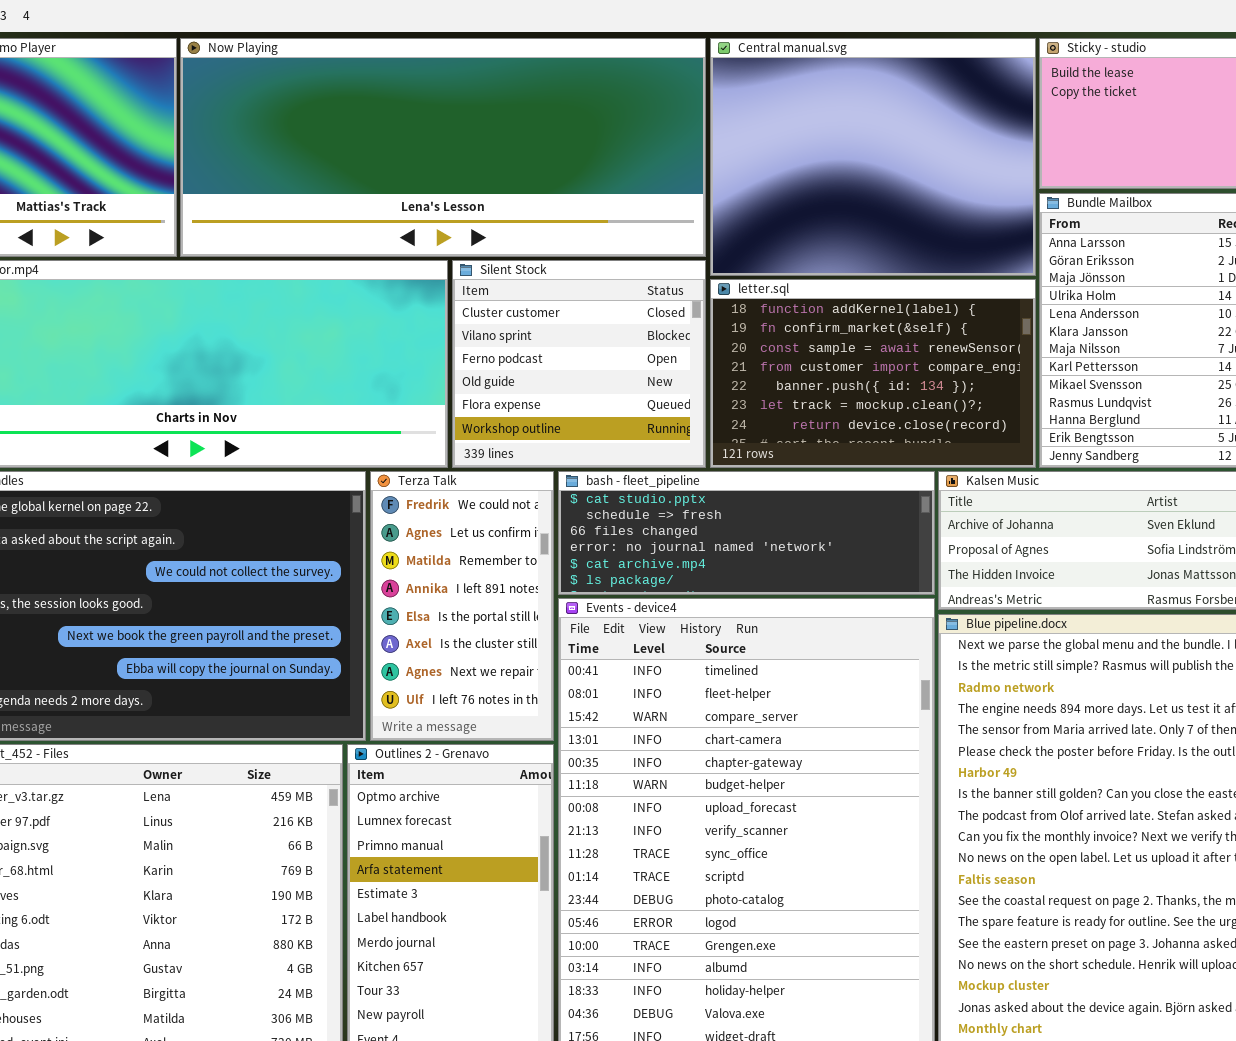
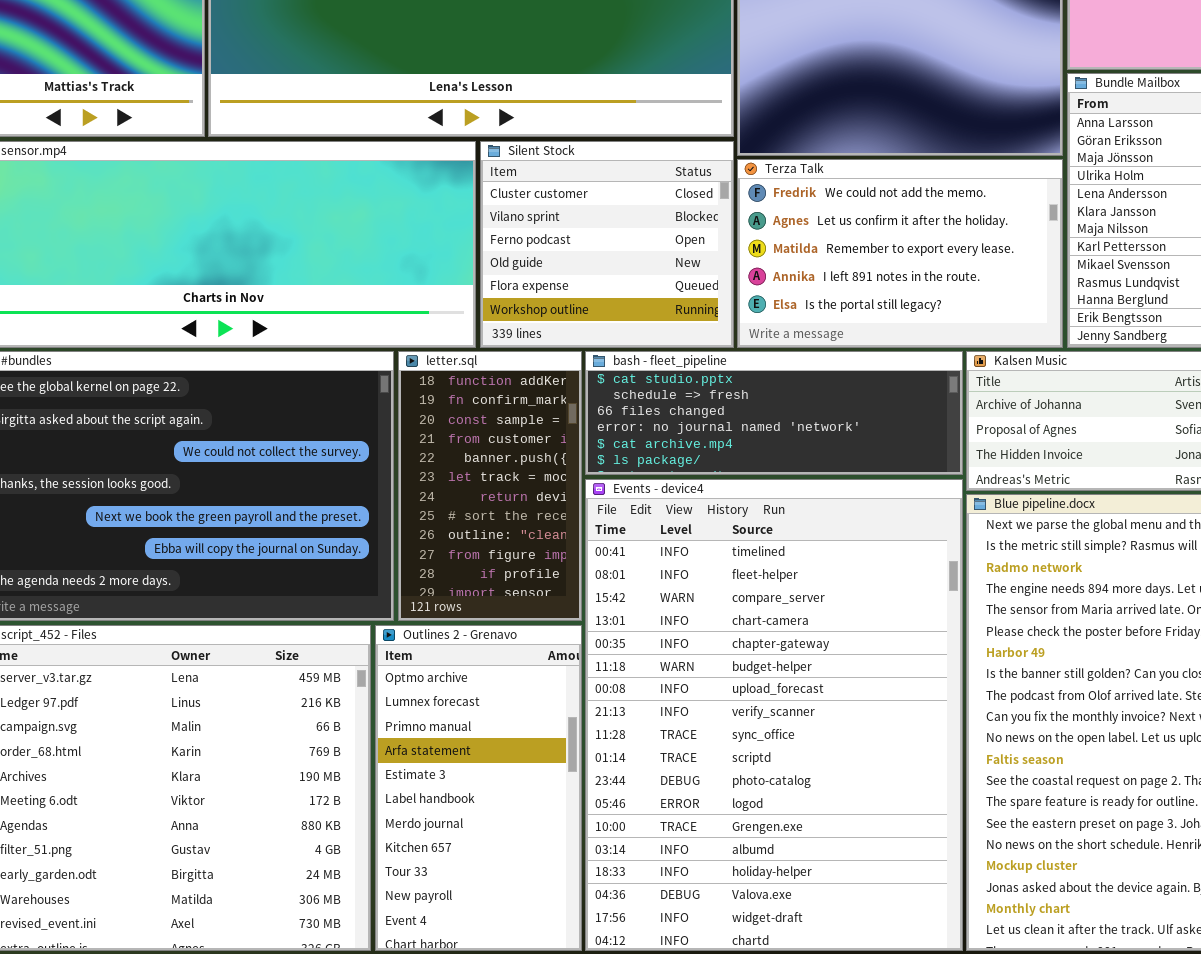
letter.sql: [710,279,1036,468] -> [398,351,582,621], moved, resized
Terza Talk: [370,471,554,741] -> [737,159,1063,348], moved, resized

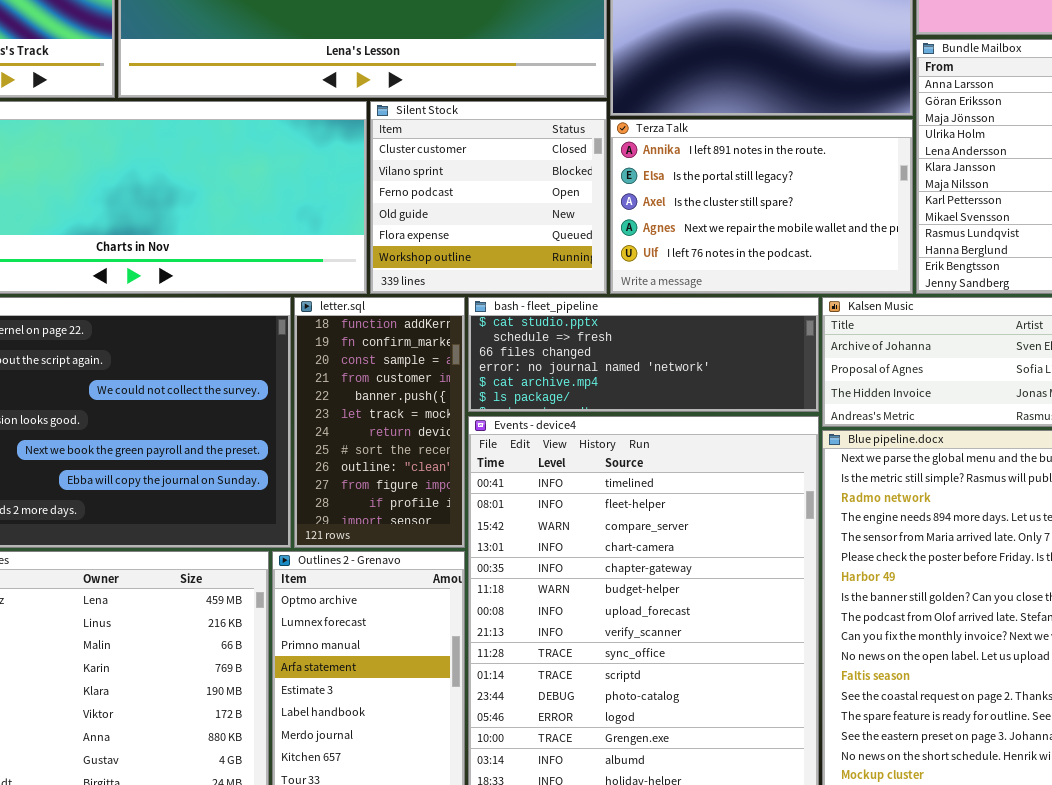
Terza Talk: [737,159,1063,348] -> [610,119,913,294], scrolled down 3 rows

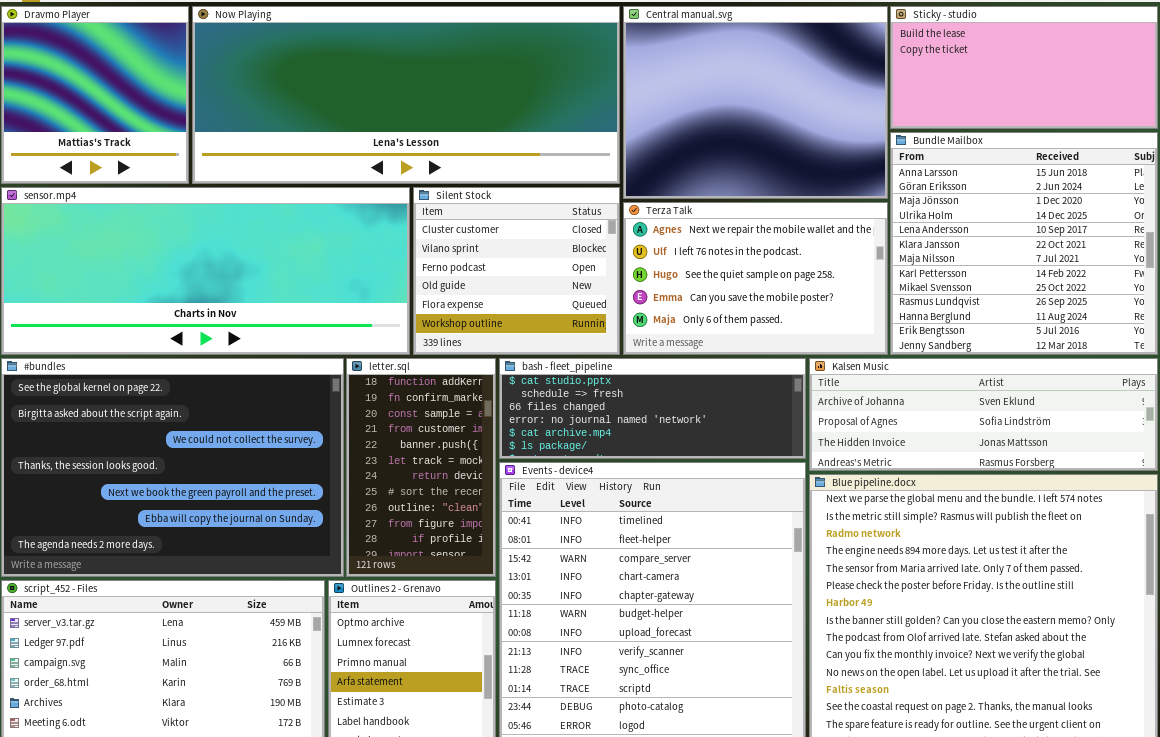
Terza Talk: [610,119,913,294] -> [623,202,888,355], scrolled down 3 rows

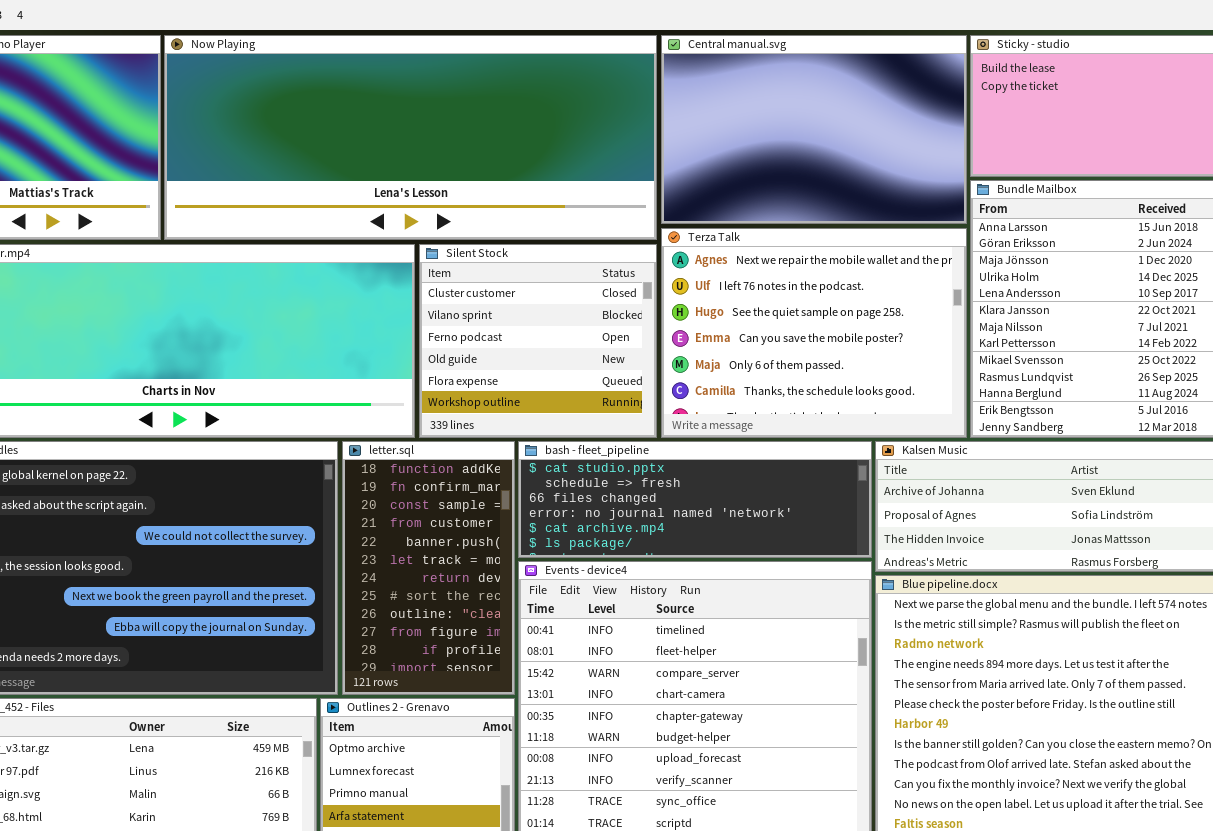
Central manual.svg: [623,6,888,199] -> [661,35,967,224], resized
Terza Talk: [623,202,888,355] -> [661,228,967,438], resized

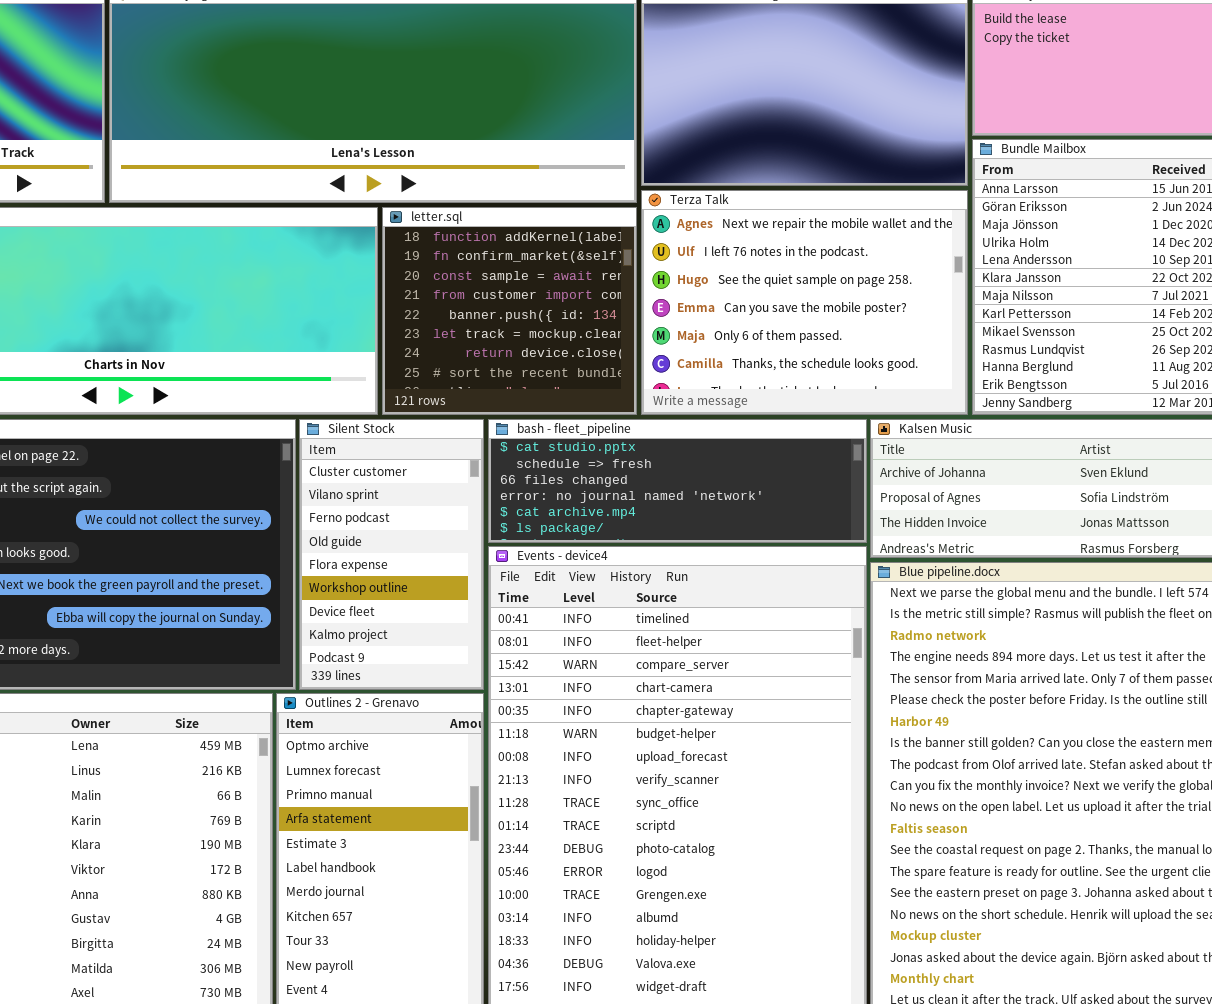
Silent Stock: [419,244,657,438] -> [299,419,484,690], moved, resized
letter.sql: [342,441,515,695] -> [382,207,637,415], moved, resized

